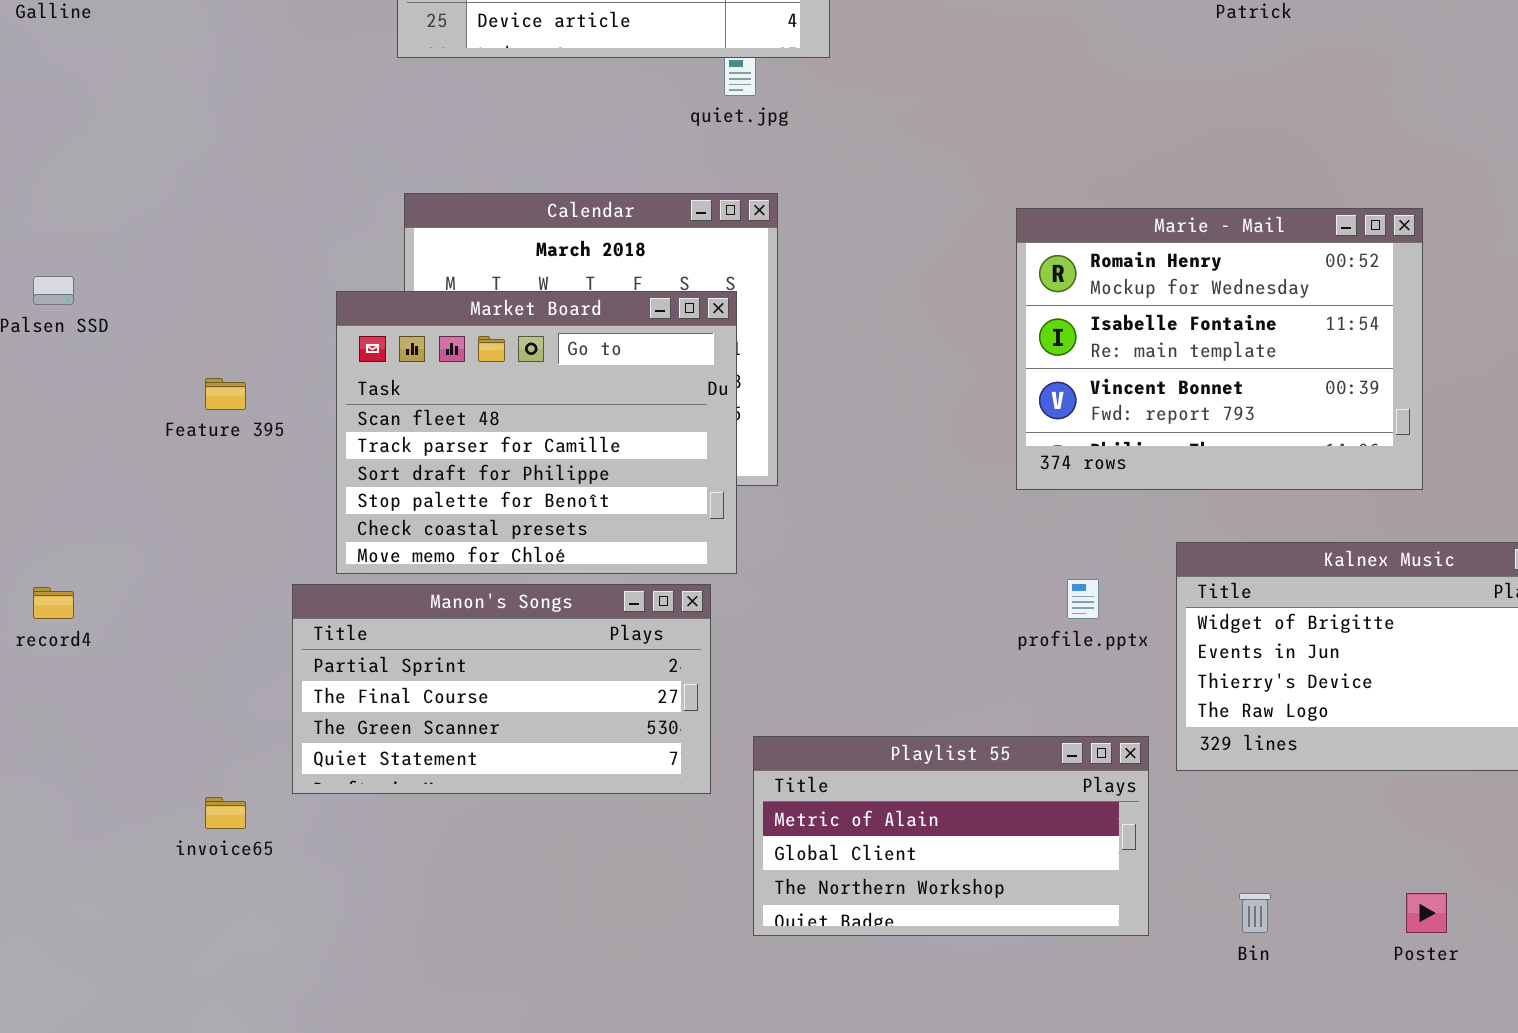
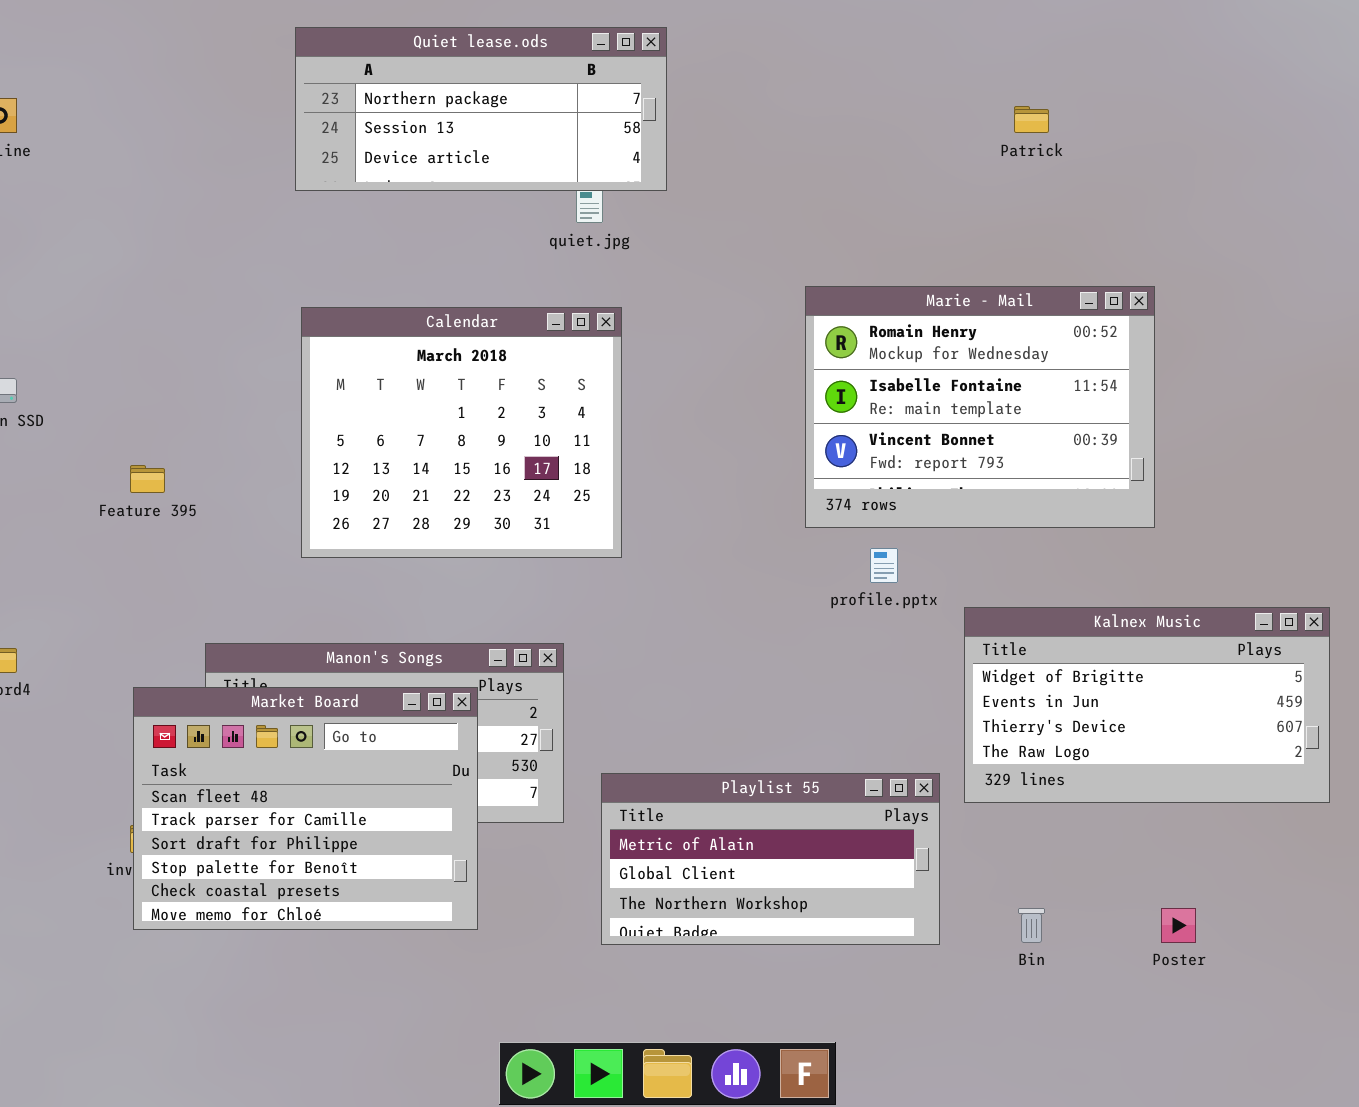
Marie - Mail: [1016,208,1423,490] -> [805,286,1155,528], moved
Market Board: [336,291,737,574] -> [133,687,478,930], moved
profile.pptx: [1067,579,1099,619] -> [870,548,898,583], moved

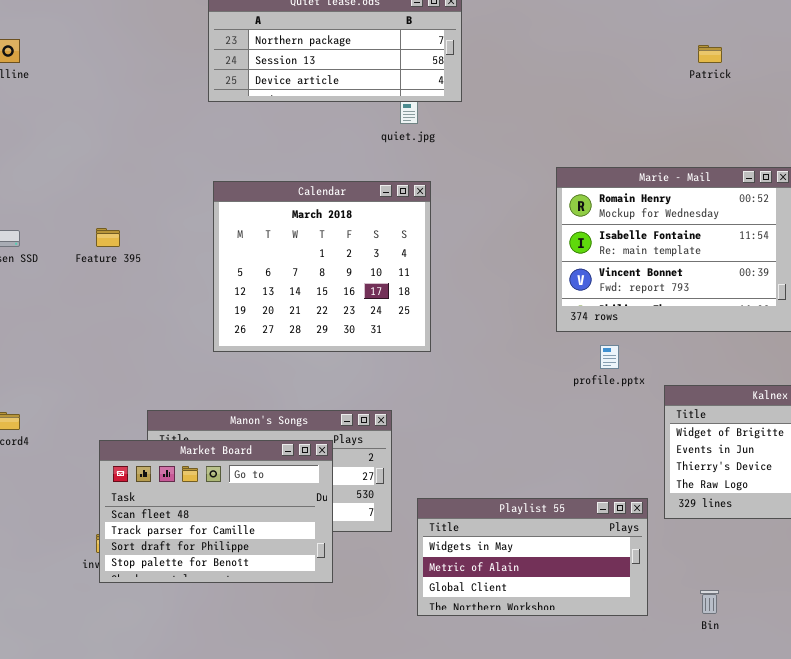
Feature 395: [130,465,165,493] -> [96,228,120,247], moved
Market Board: [133,687,478,930] -> [99,440,333,583], resized
Playlist 55: [601,773,940,945] -> [417,498,648,616], scrolled up 1 row

